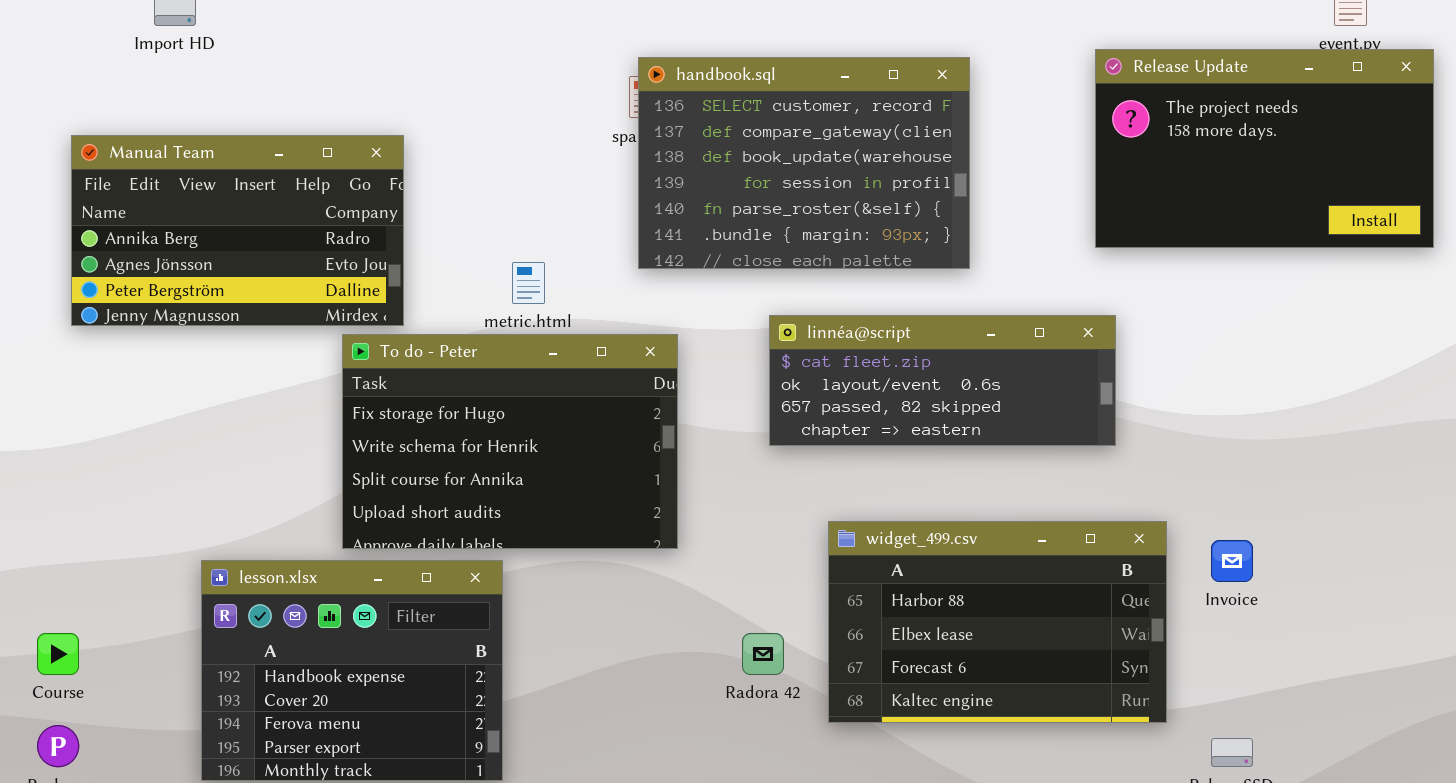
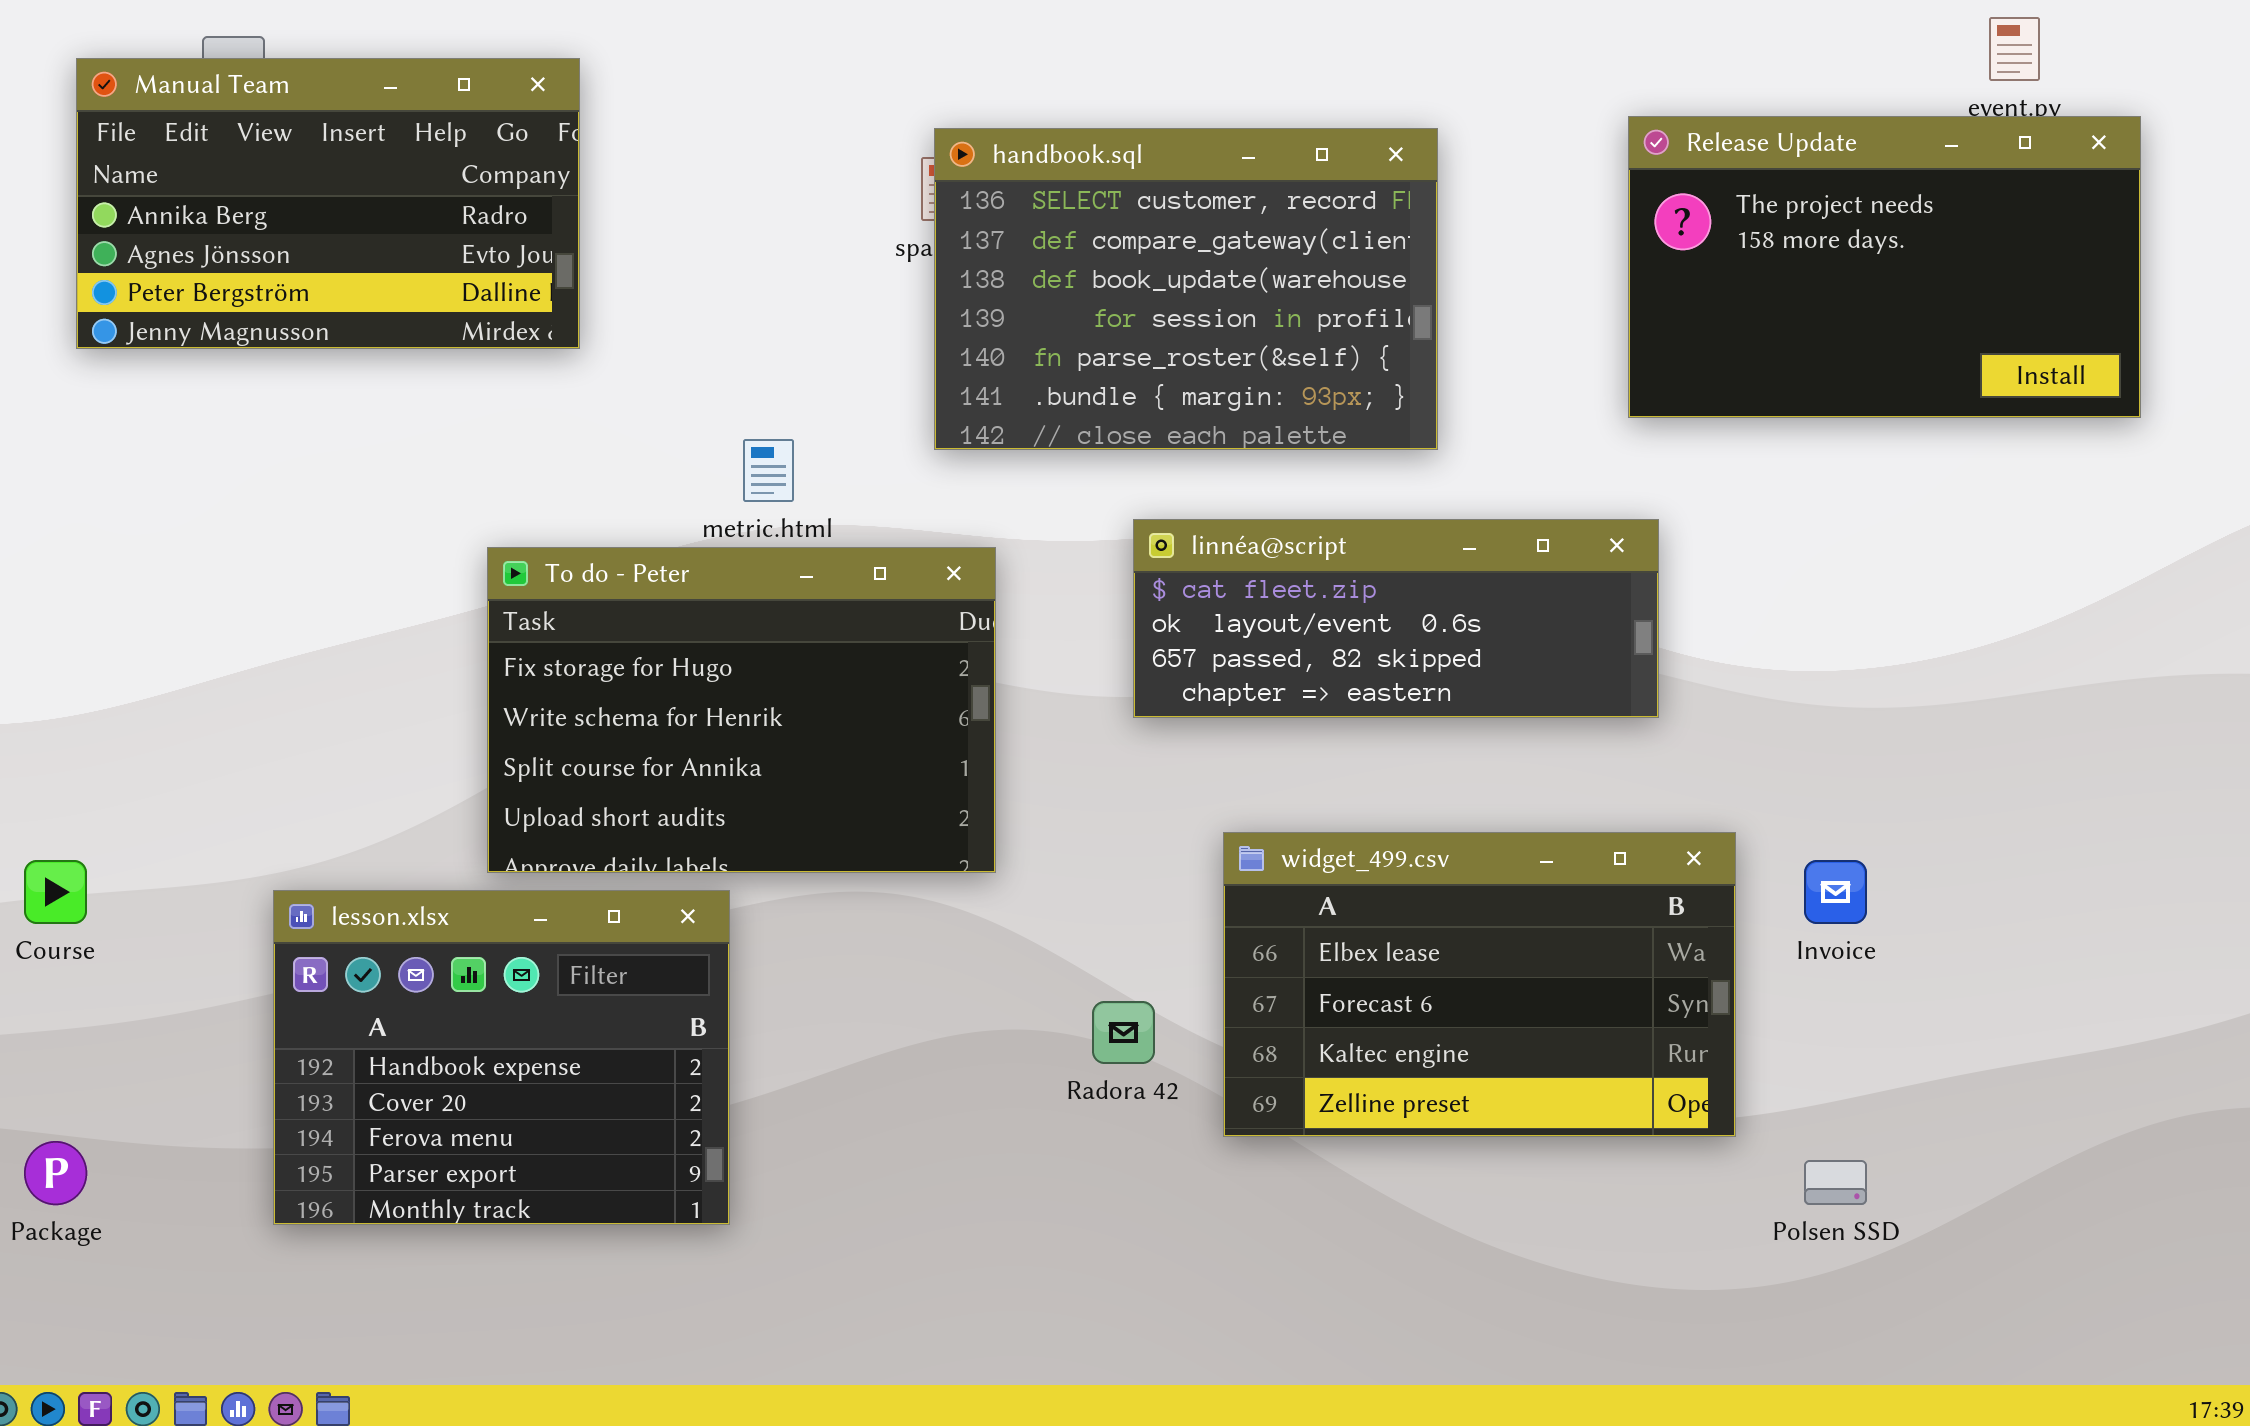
Manual Team: [71,135,404,326] -> [76,58,580,349], moved
widget_499.csv: [828,521,1167,723] -> [1223,832,1736,1137], scrolled down 1 row
Course: [37,633,79,675] -> [24,860,87,924], moved

